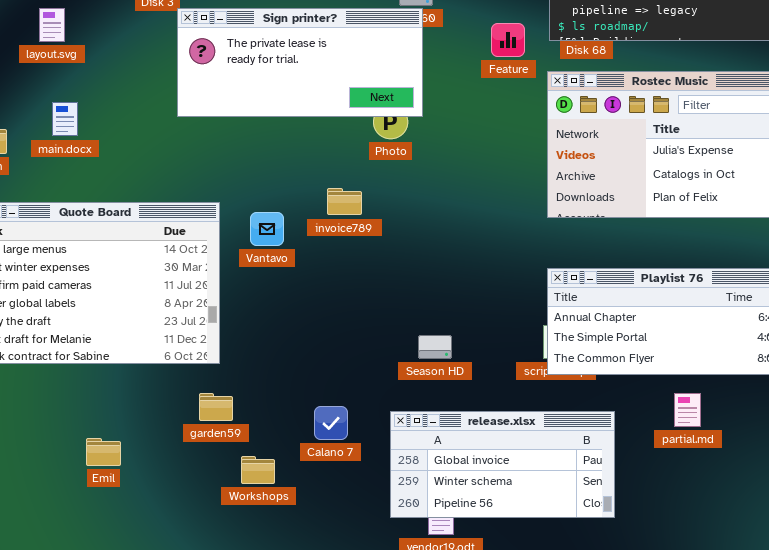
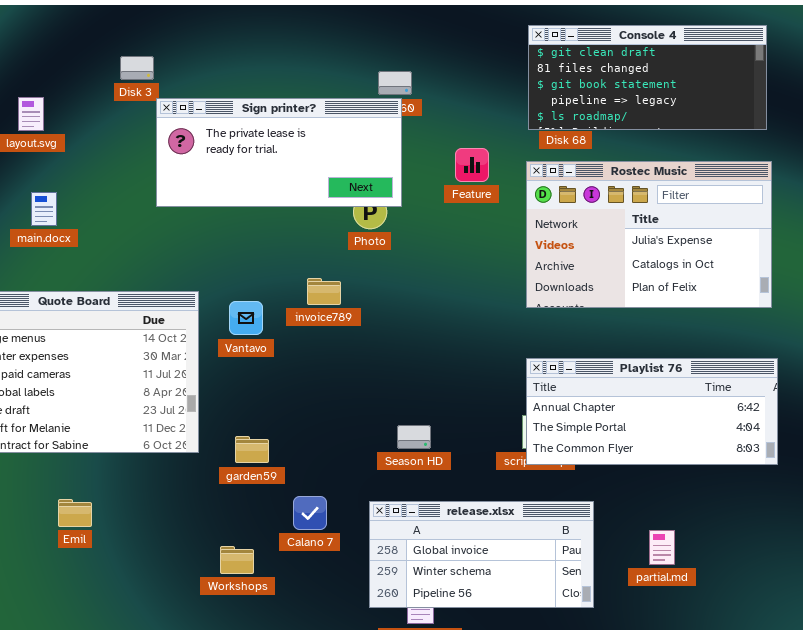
Feature: [491,23,525,57] -> [455,148,489,182], moved
garden59: [199,393,233,421] -> [235,436,269,463], moved
partial.md: [674,393,701,427] -> [649,530,675,565], moved
Emil: [86,438,121,466] -> [58,499,92,527], moved

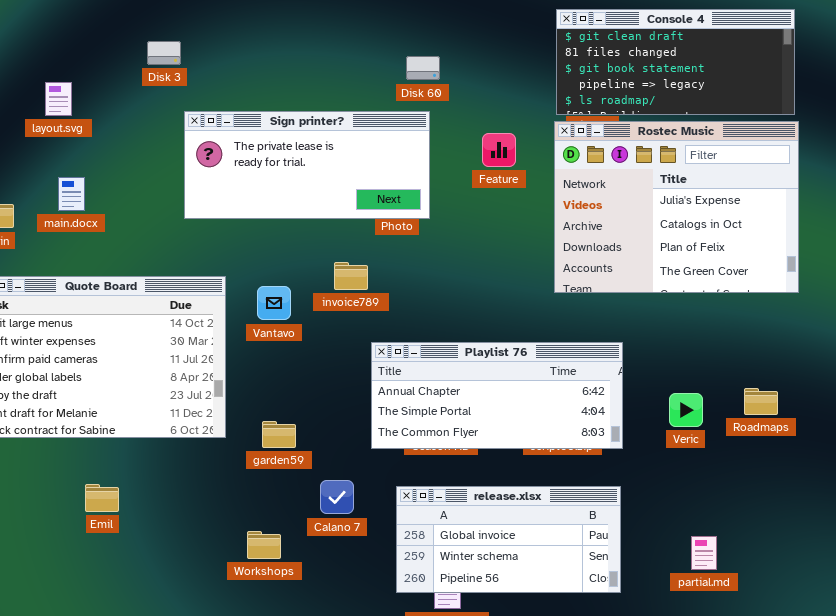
Sign printer?: [156,98,402,207] -> [184,111,430,219], moved
Rostec Music: [526,161,772,308] -> [554,121,799,293], resized
Playlist 76: [526,358,778,465] -> [371,342,623,449], moved
partial.md: [649,530,675,565] -> [691,536,717,570], moved

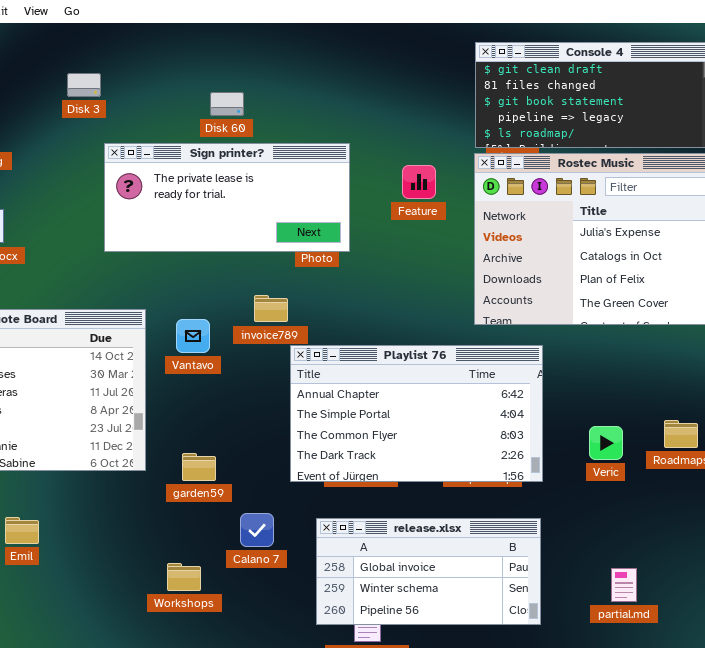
Disk 60: [406,56,440,80] -> [210,92,244,116], moved
Playlist 76: [371,342,623,449] -> [290,345,543,482], resized

